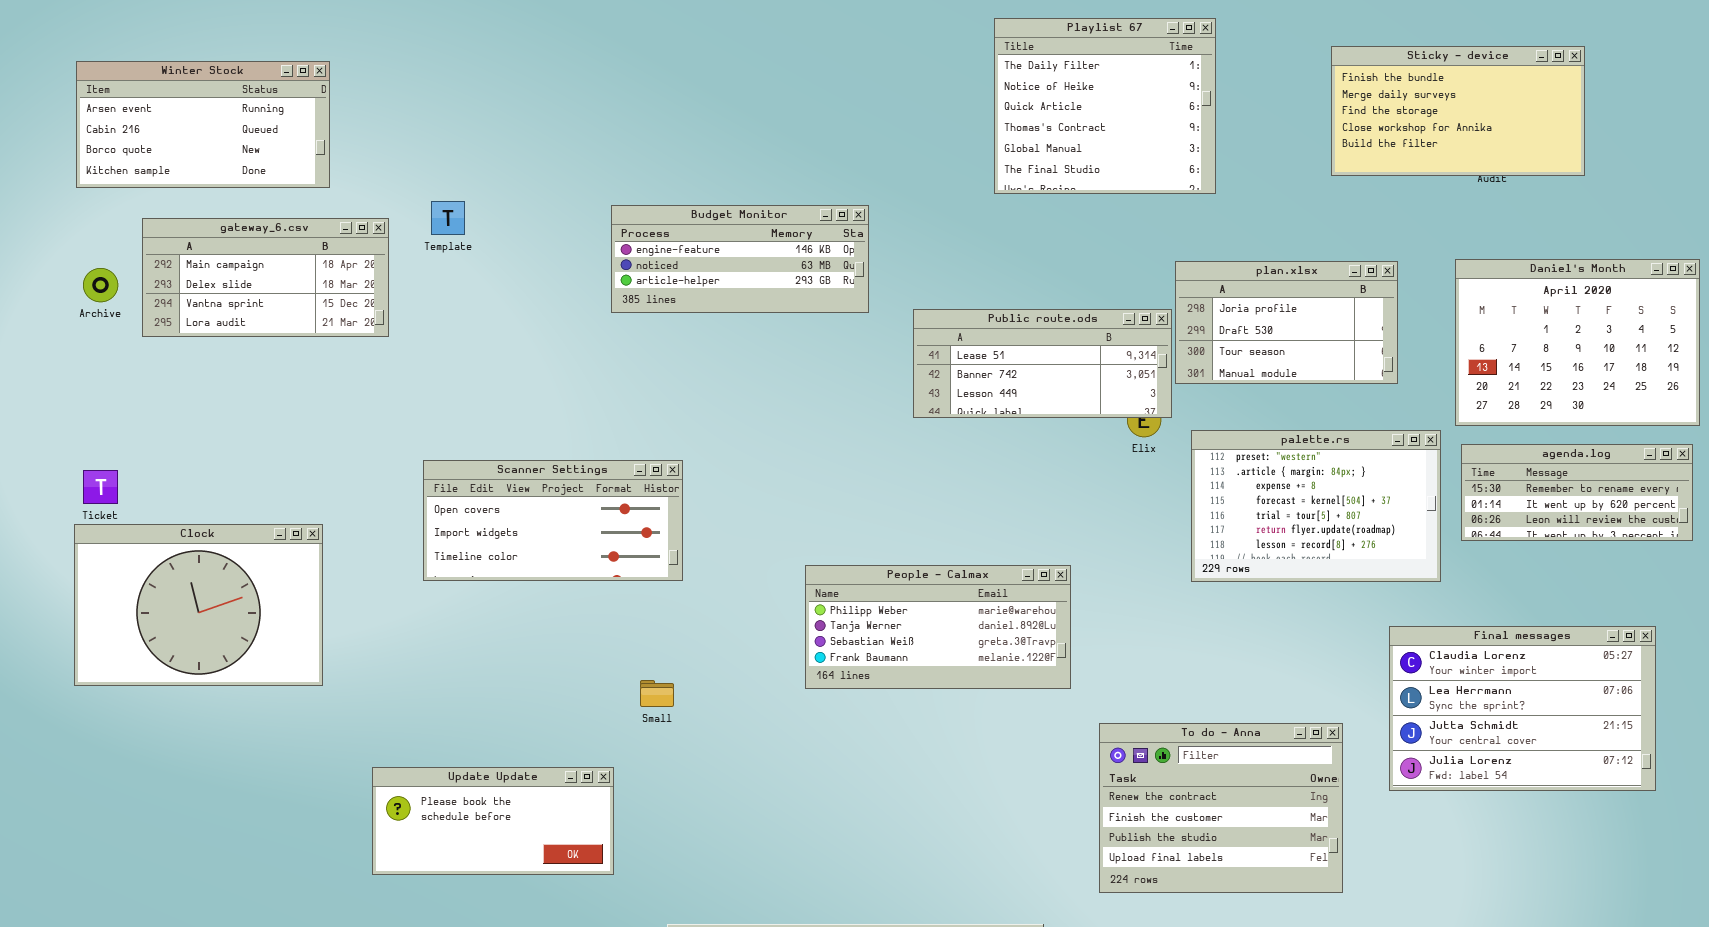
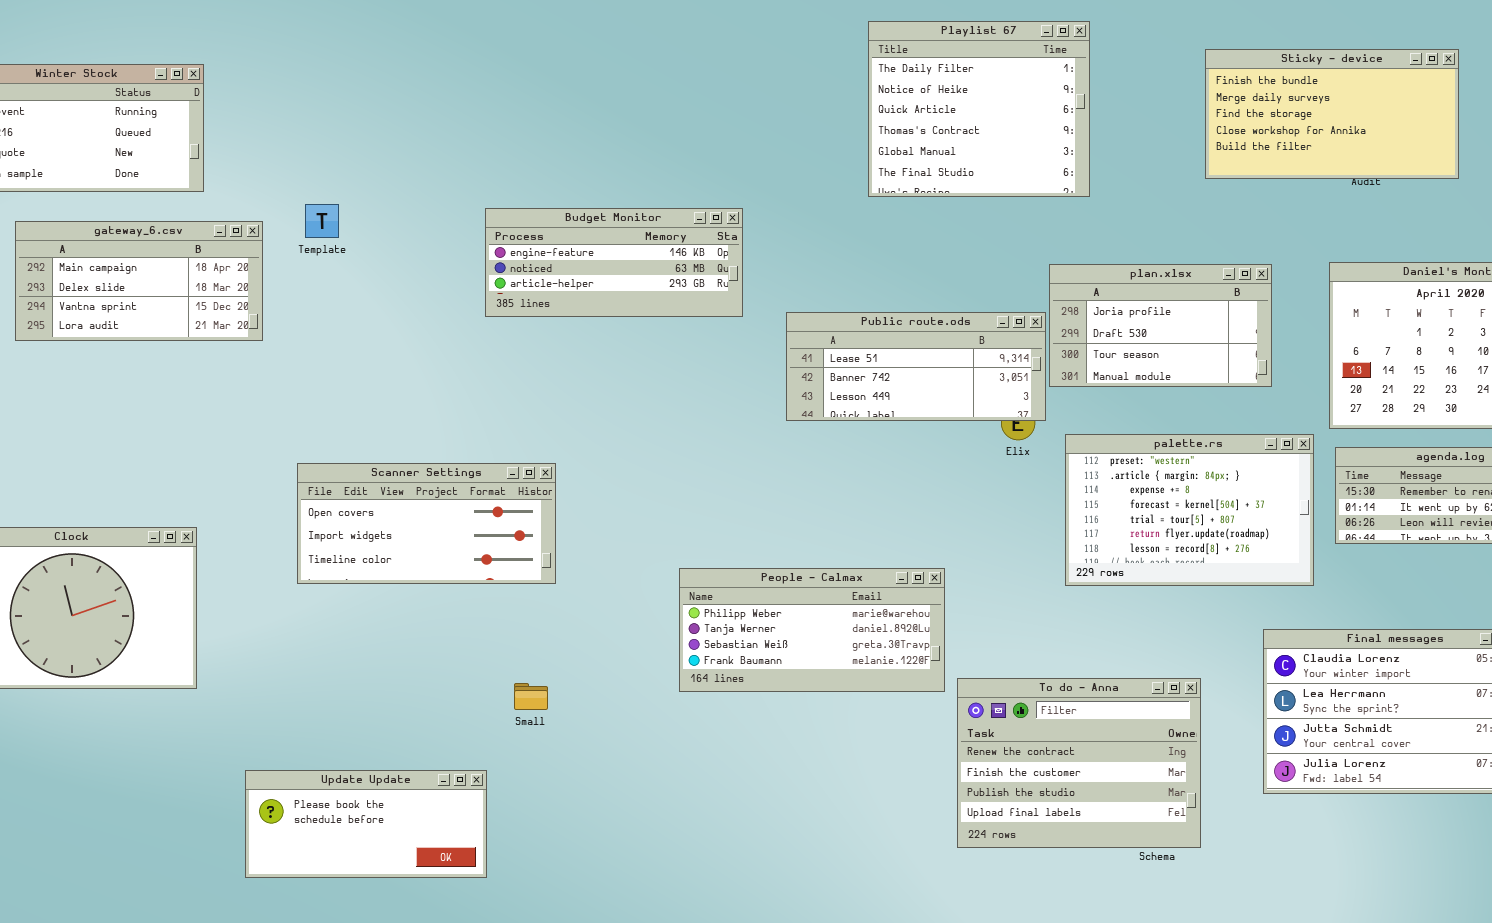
To do - Anna: [1099,723,1343,893] -> [957,678,1201,848], moved

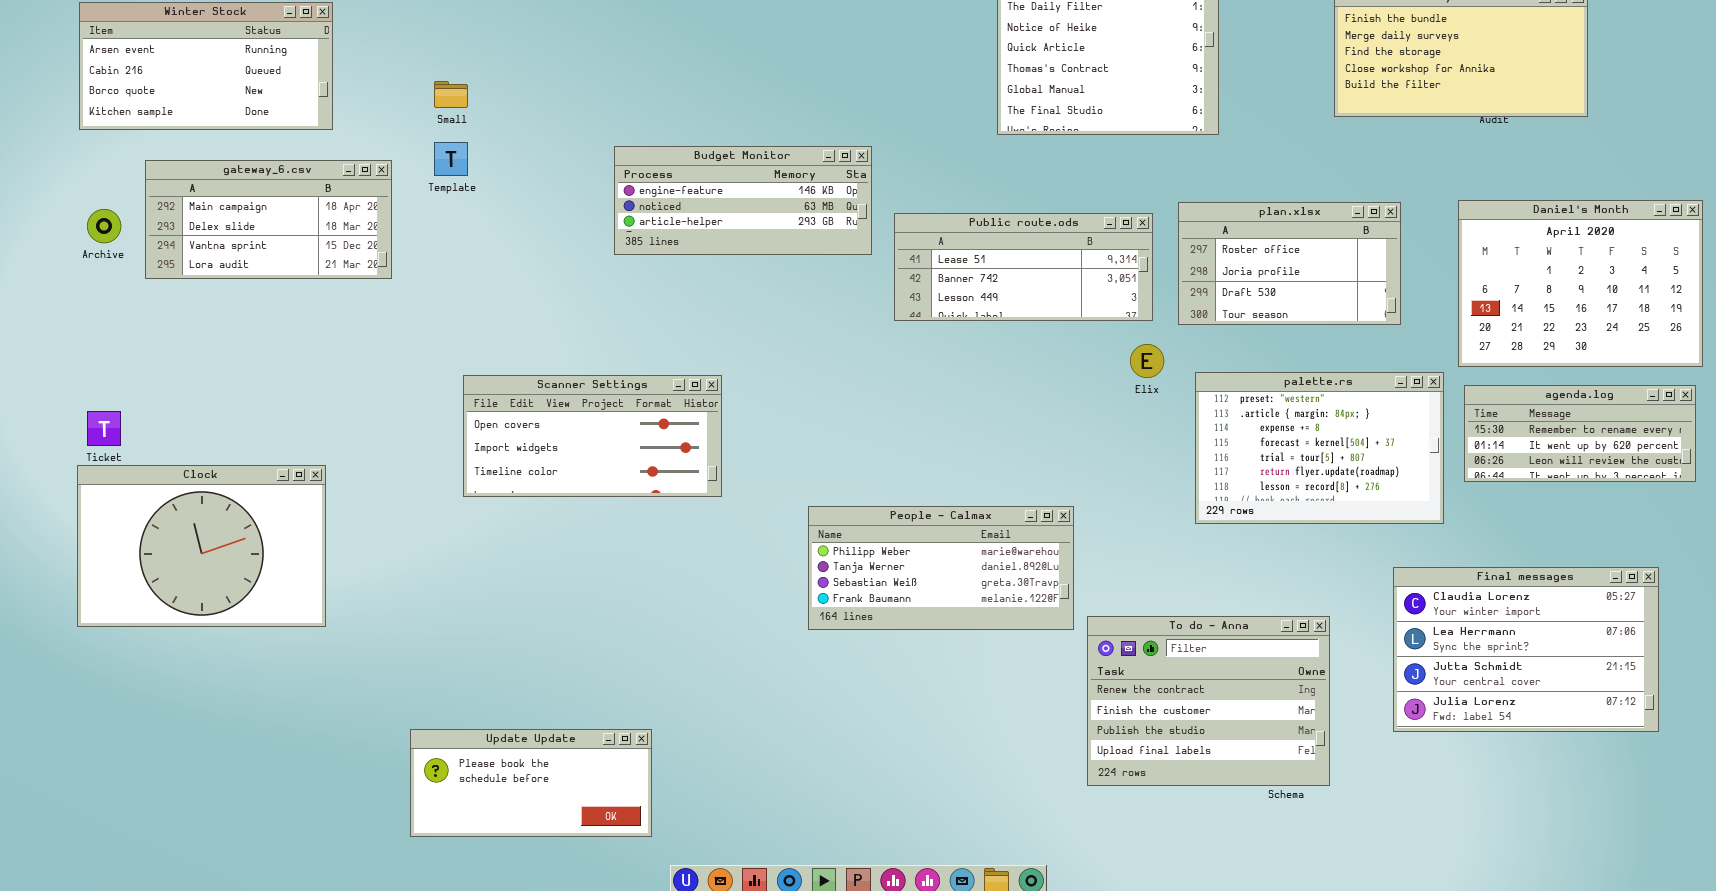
plan.xlsx: [1049,264,1272,387] -> [1178,202,1401,325], scrolled up 1 row
Public route.ods: [786,312,1046,421] -> [894,213,1153,321], moved
Scanner Settings: [297,463,556,584] -> [463,375,722,497], moved
Small: [514,683,548,710] -> [434,81,468,108], moved
Update Update: [245,770,487,878] -> [410,729,652,837], moved

